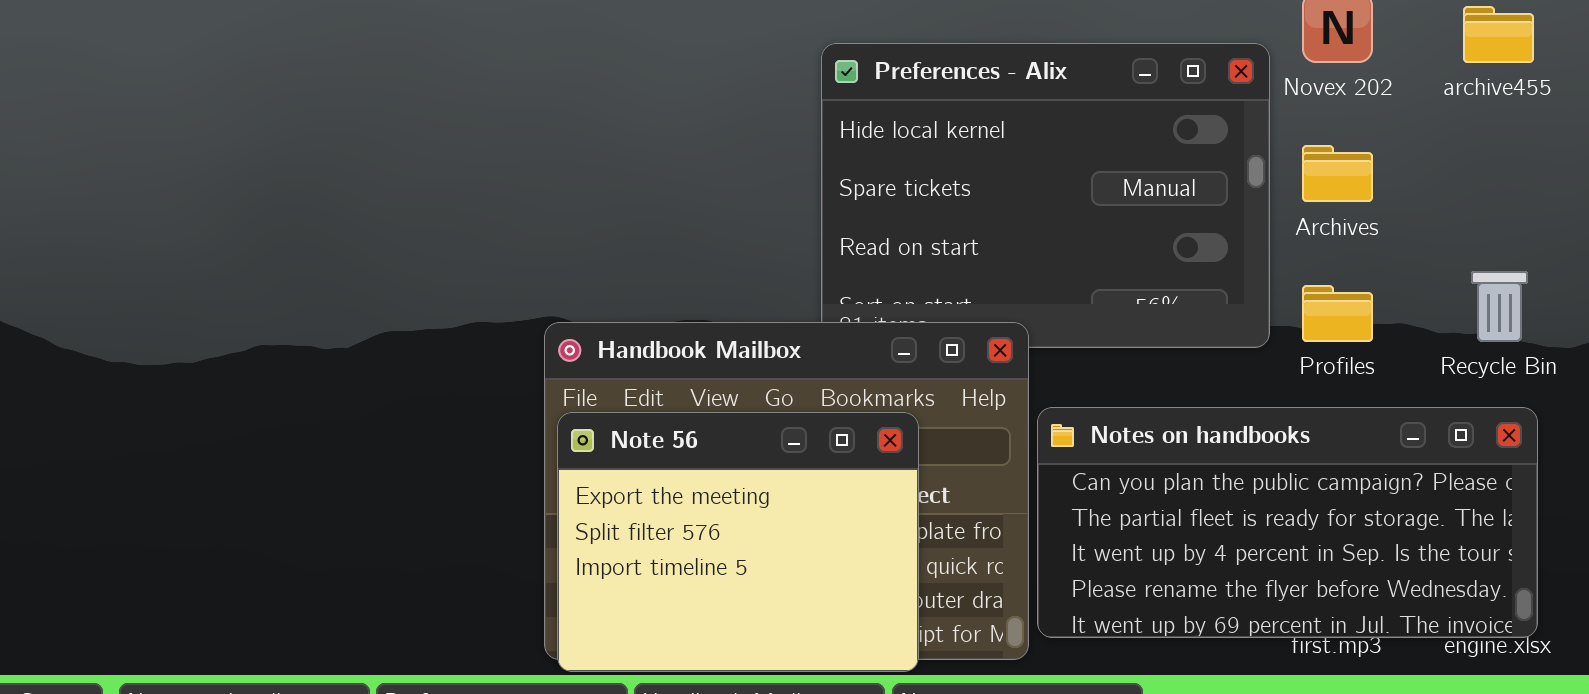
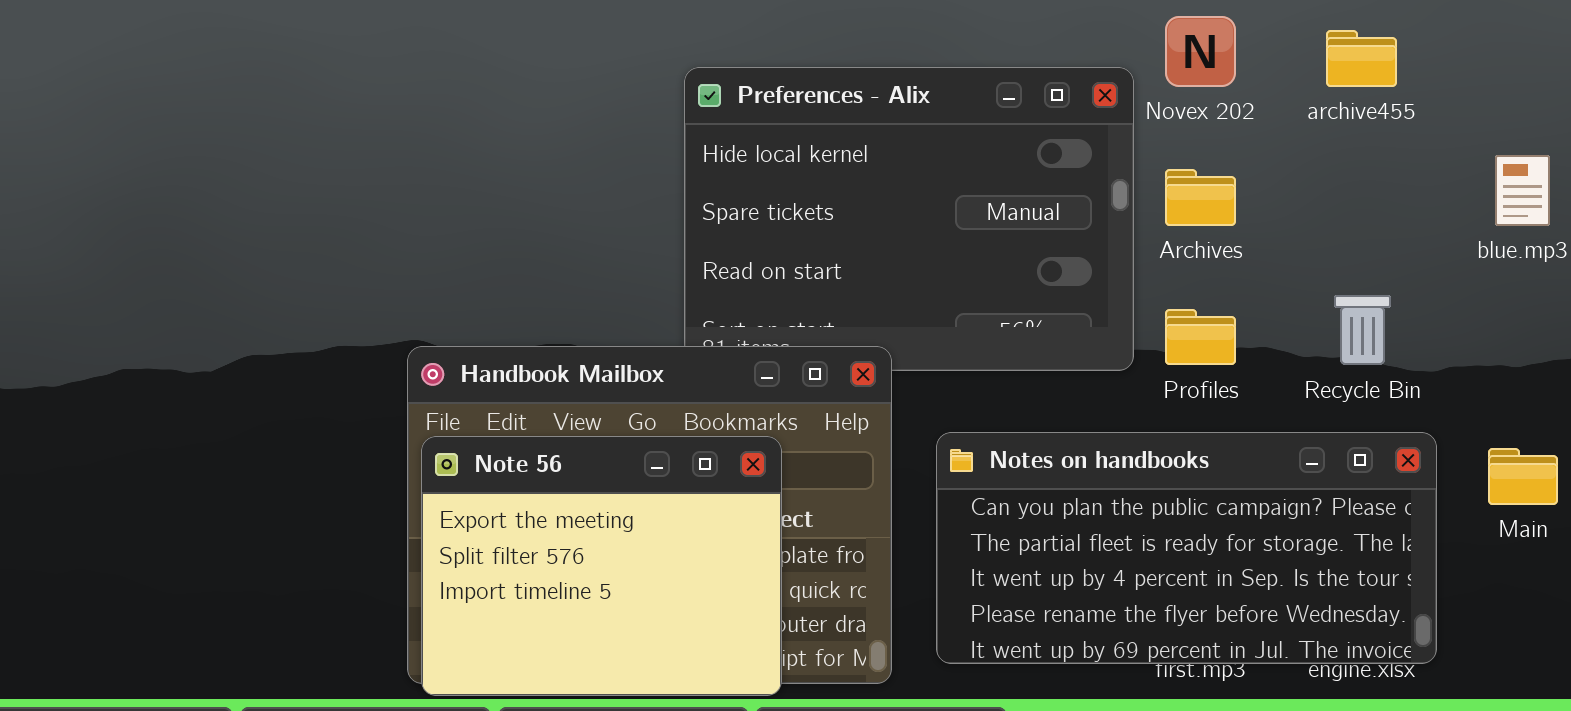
Notes on handbooks: [1037,407,1538,638] -> [936,432,1437,664], moved

